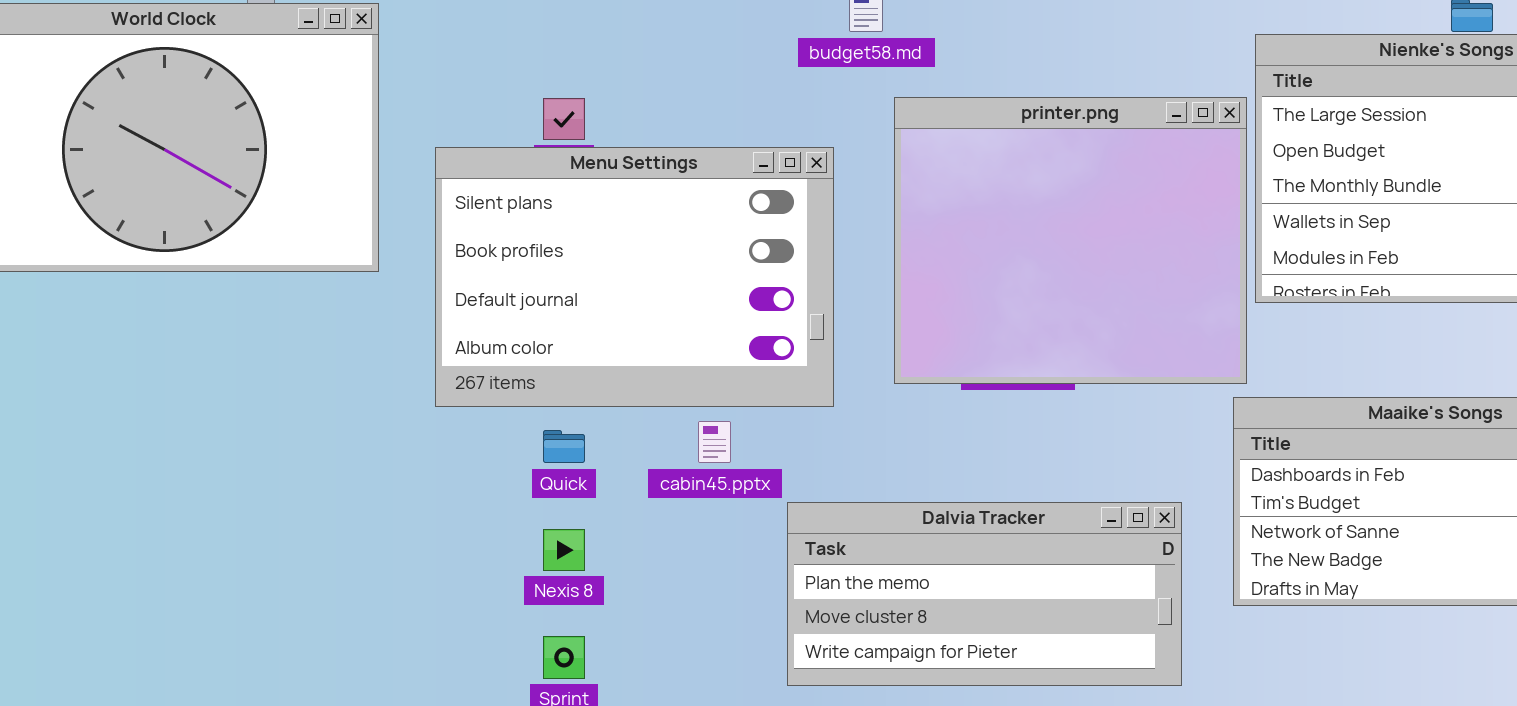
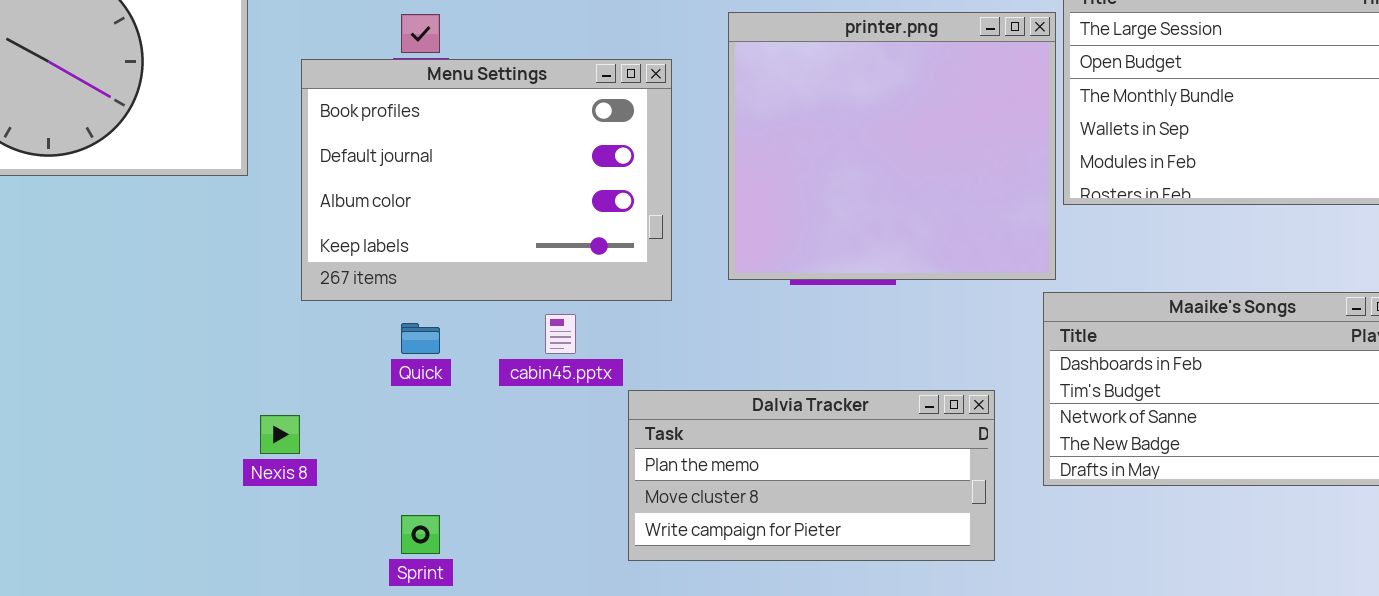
Menu Settings: [435,147,834,407] -> [301,59,672,301], scrolled down 1 row
Nexis 8: [543,529,585,571] -> [260,415,300,454], moved

